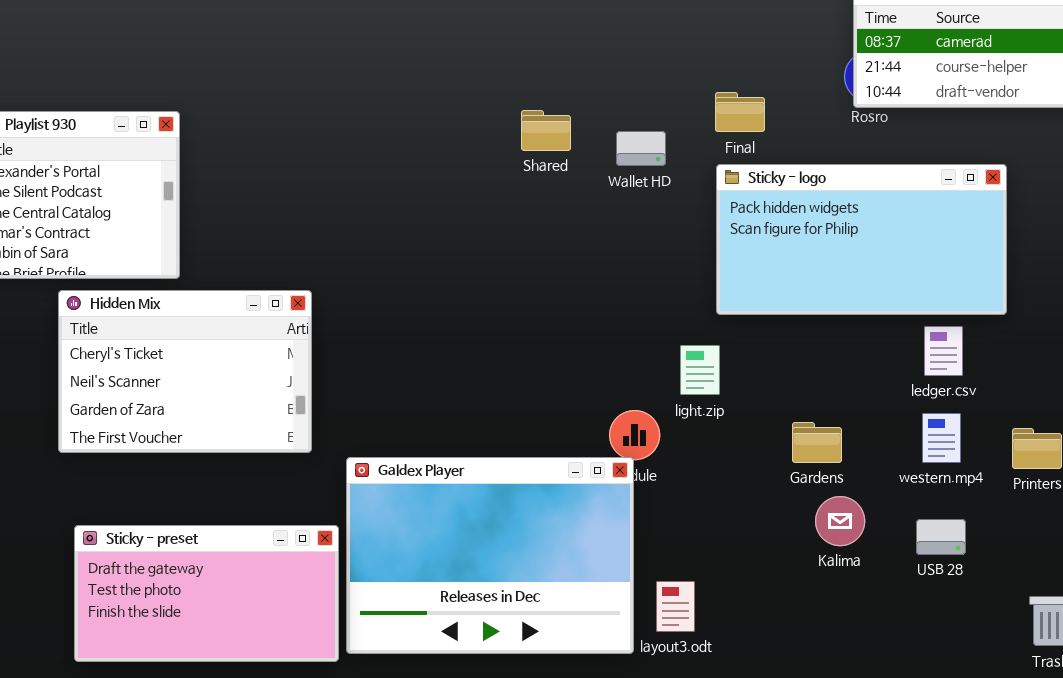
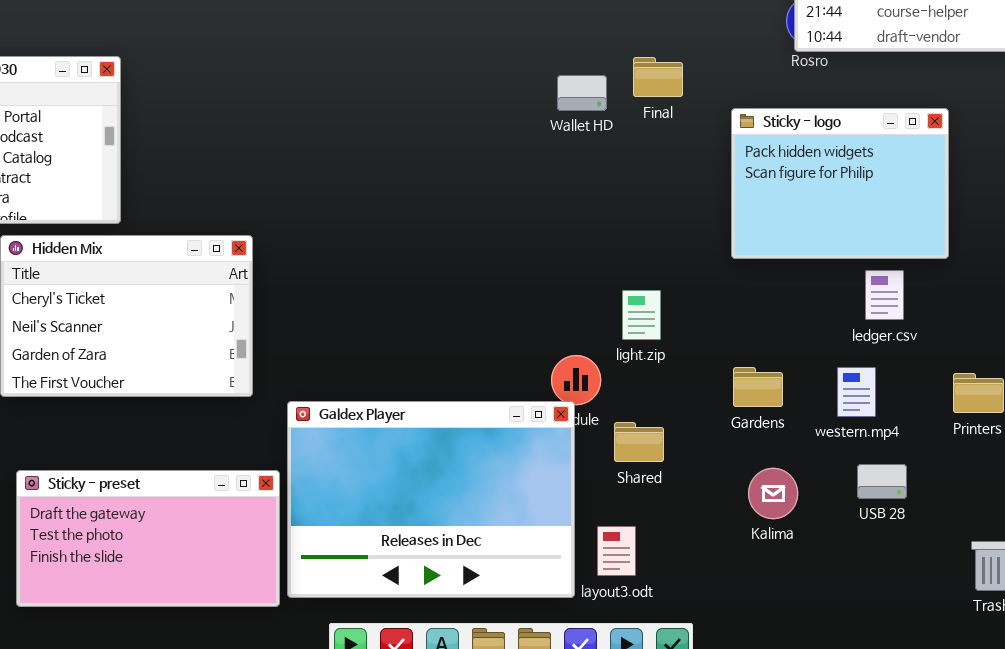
Final: [715,92,765,132] -> [633,57,683,97], moved
Shared: [521,110,571,151] -> [614,422,664,462], moved
Sticky - logo: [716,164,1007,315] -> [731,108,949,259], resized
western.mp4: [922,413,961,463] -> [837,367,876,417], moved
Kalima: [815,496,865,546] -> [748,468,798,519], moved

